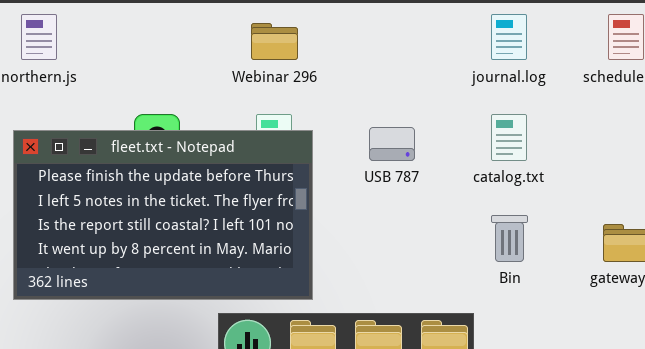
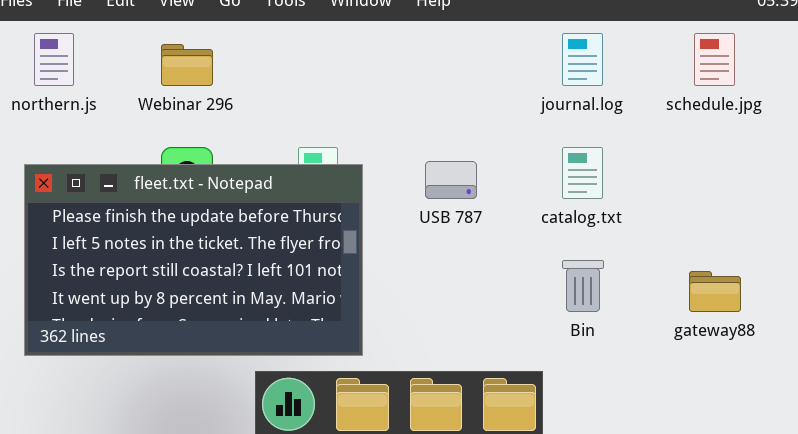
Webinar 296: [251,23,298,60] -> [161,44,213,86], moved

